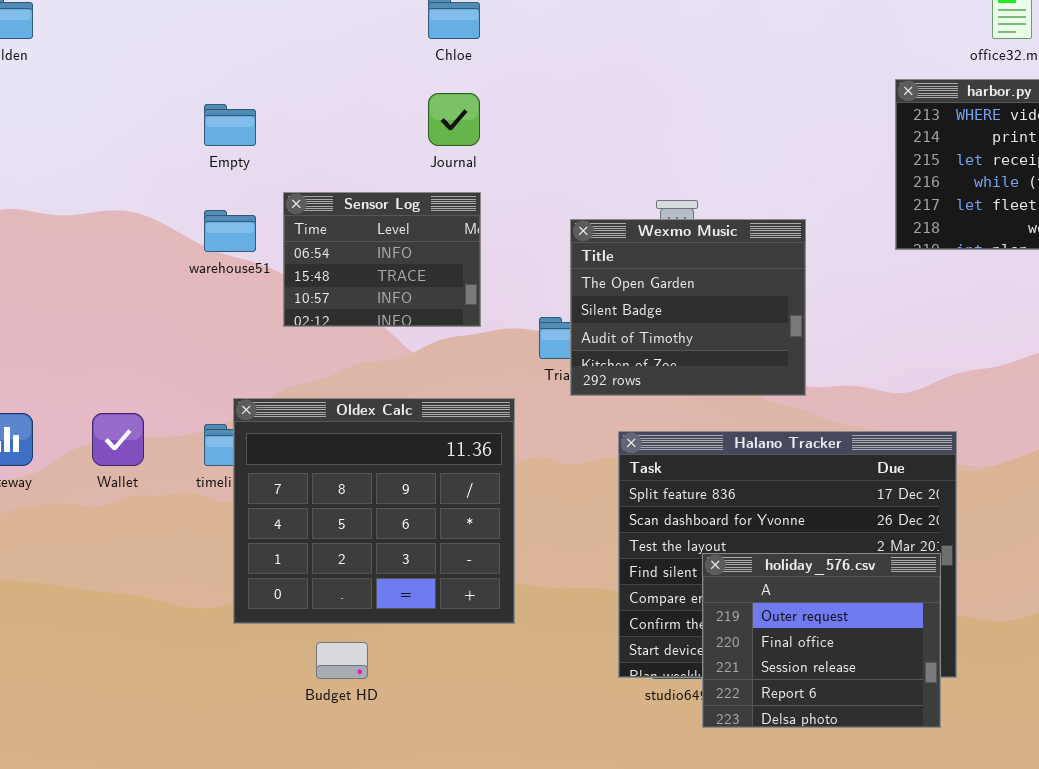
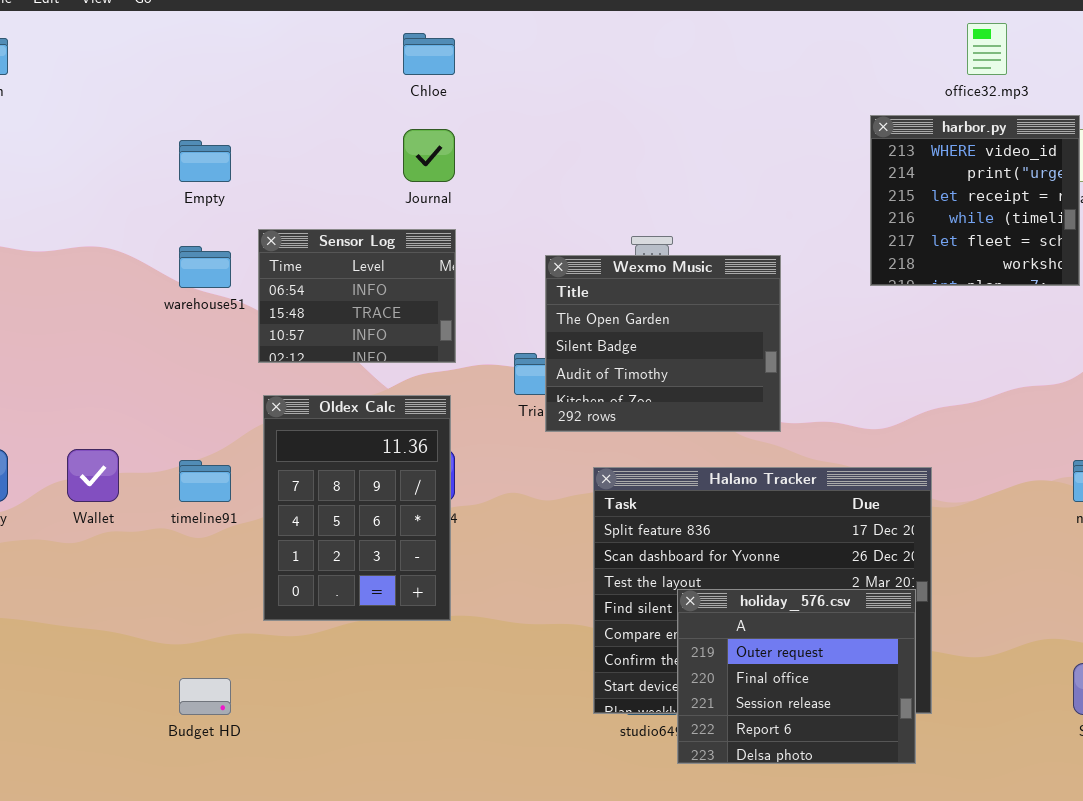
Oldex Calc: [233,398,515,624] -> [263,395,451,621], moved, resized
Budget HD: [316,642,368,679] -> [179,678,231,715], moved

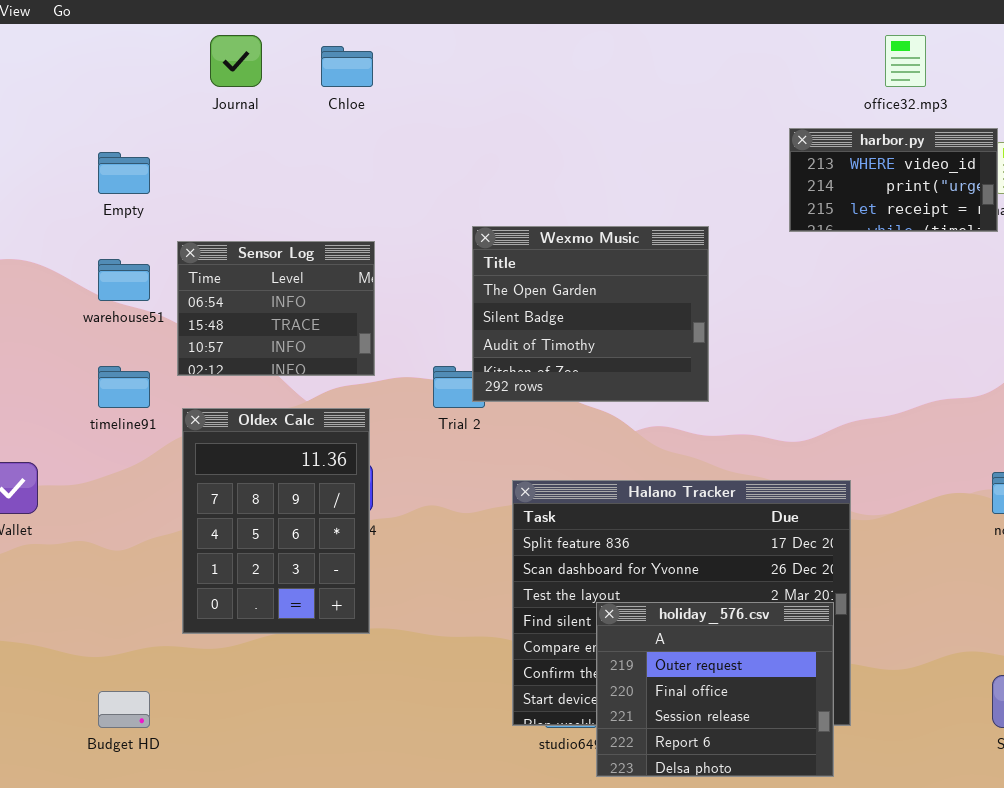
harbor.py: [870,115,1080,286] -> [789,128,998,232], resized
Journal: [403,129,455,182] -> [210,35,262,87], moved
Wexmo Music: [545,255,781,432] -> [472,226,709,402], moved
timeline91: [179,460,231,502] -> [98,366,150,408], moved

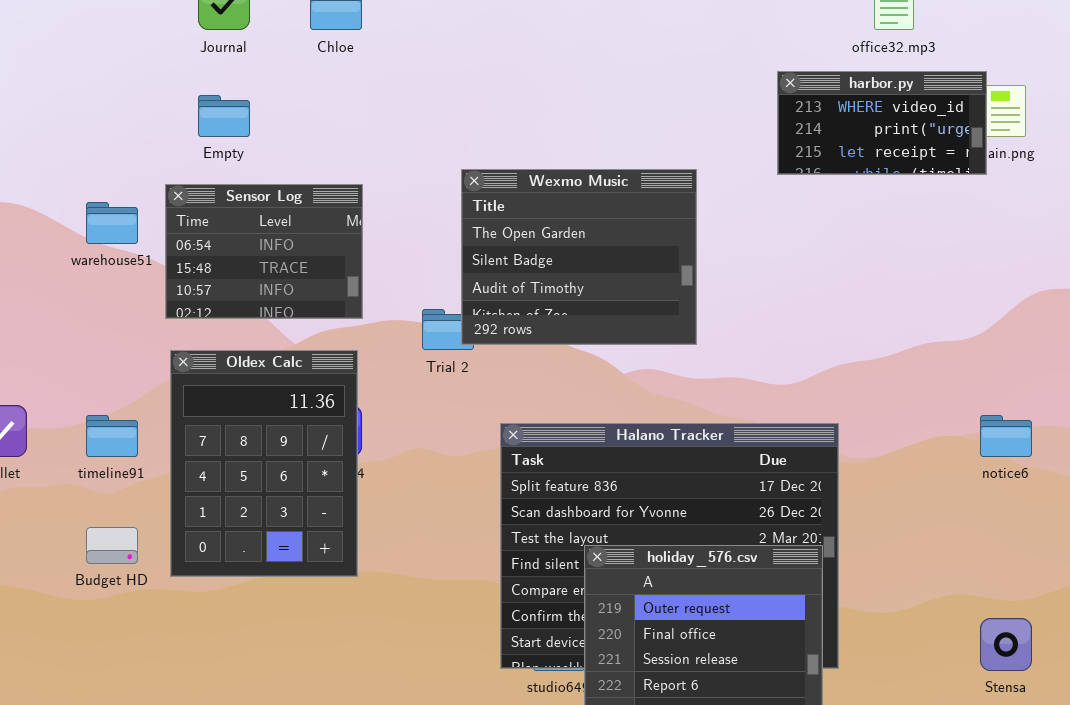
Empty: [98,152,150,194] -> [198,95,250,137], moved
timeline91: [98,366,150,408] -> [86,415,138,457], moved
Budget HD: [98,691,150,728] -> [86,527,138,564], moved

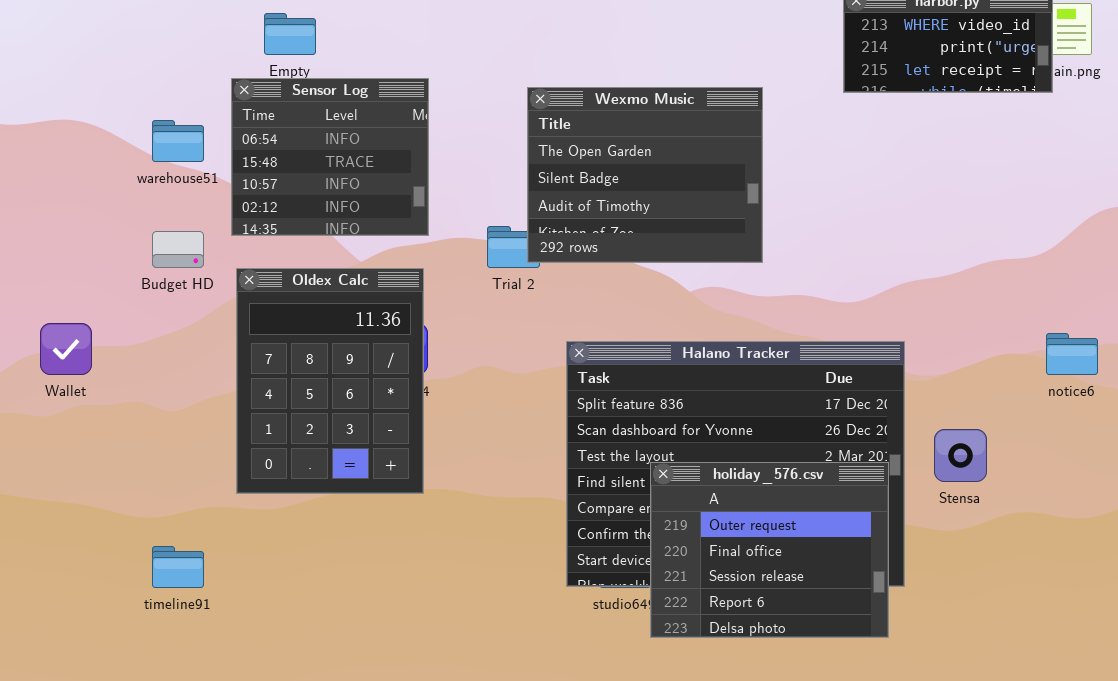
Sensor Log: [165,184,363,319] -> [231,78,429,236], resized
timeline91: [86,415,138,457] -> [152,546,204,588], moved
Budget HD: [86,527,138,564] -> [152,231,204,268], moved
Stensa: [980,618,1032,671] -> [934,429,987,482], moved

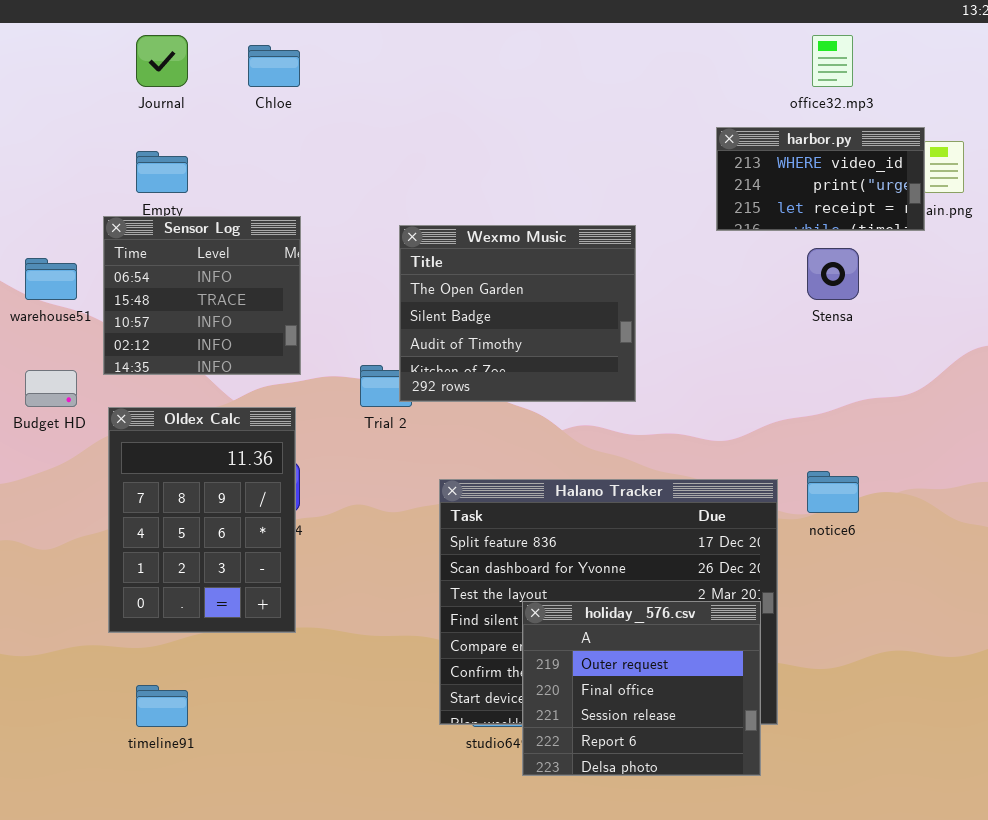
notice6: [1046,333,1098,375] -> [807,471,859,513], moved
Stensa: [934,429,987,482] -> [807,248,859,300], moved
timeline91: [152,546,204,588] -> [136,685,188,727], moved

